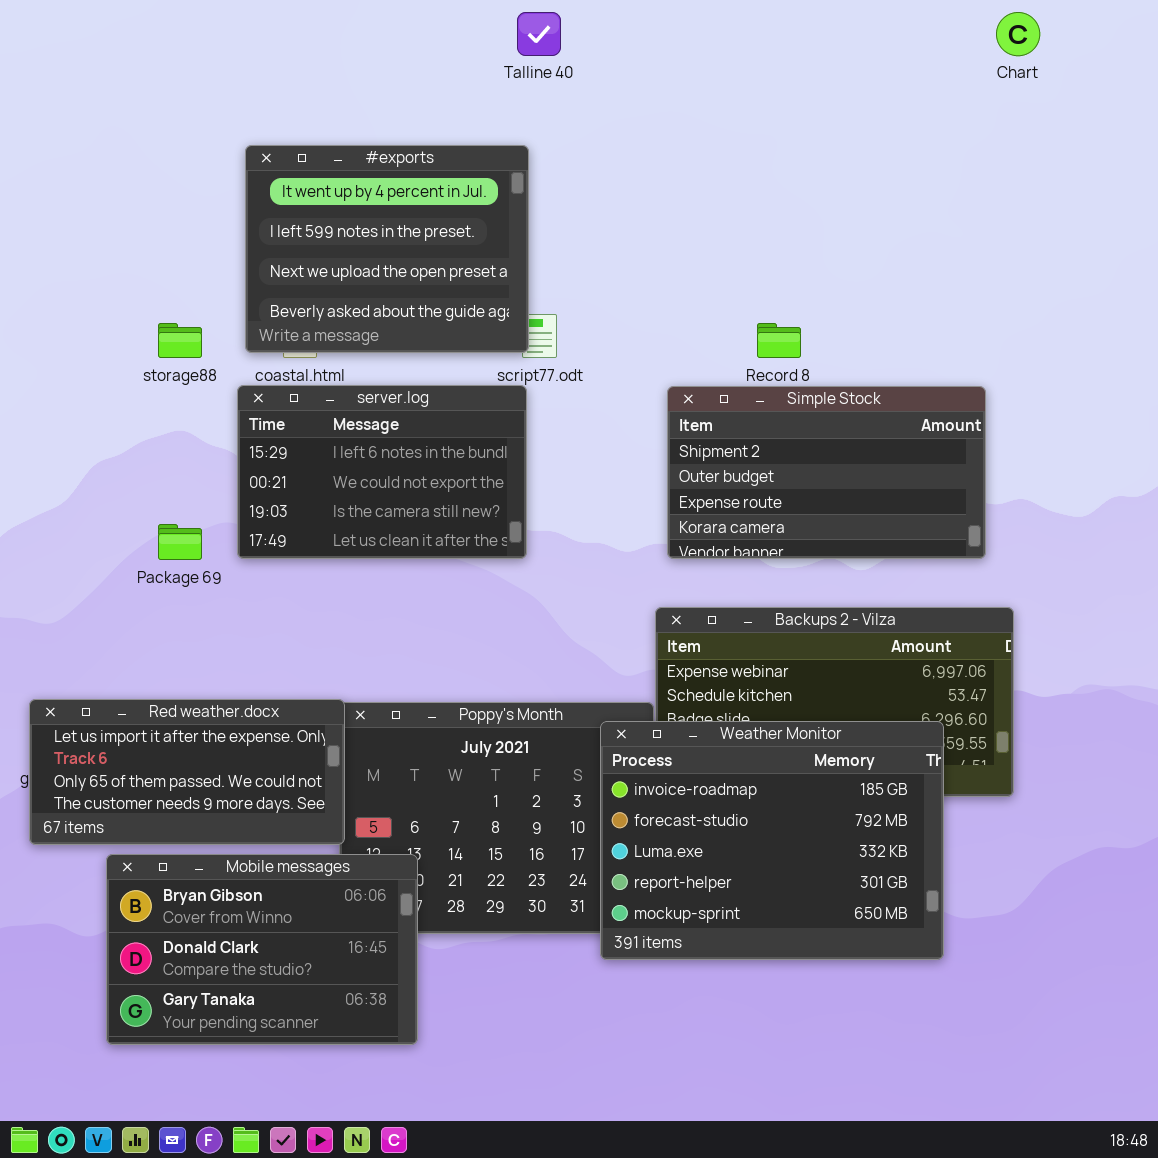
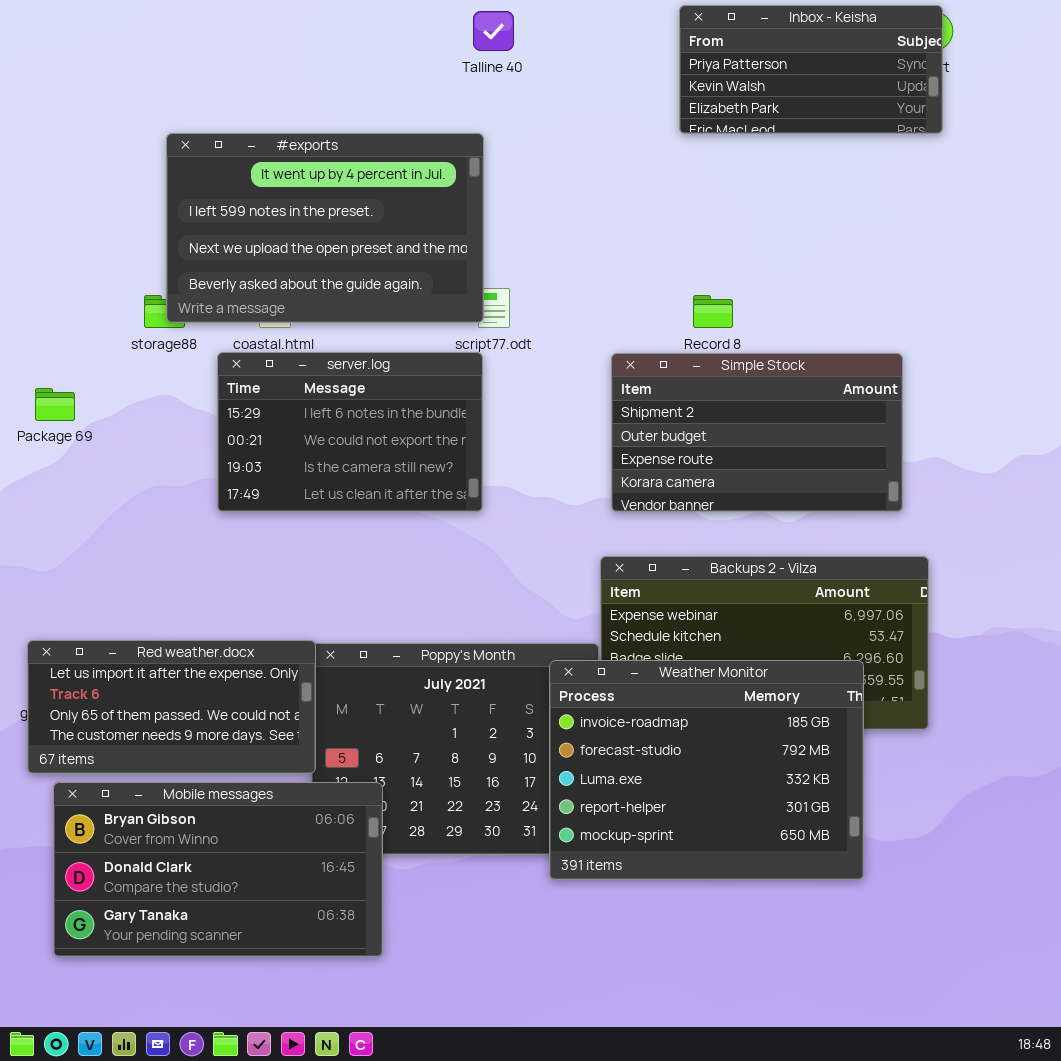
Inbox - Keisha: none -> [679,5,943,134], opened
#exports: [245,145,529,353] -> [166,133,484,323], resized
Package 69: [158,524,202,560] -> [35,388,75,421], moved
Mobile messages: [106,854,418,1045] -> [53,782,383,957], resized

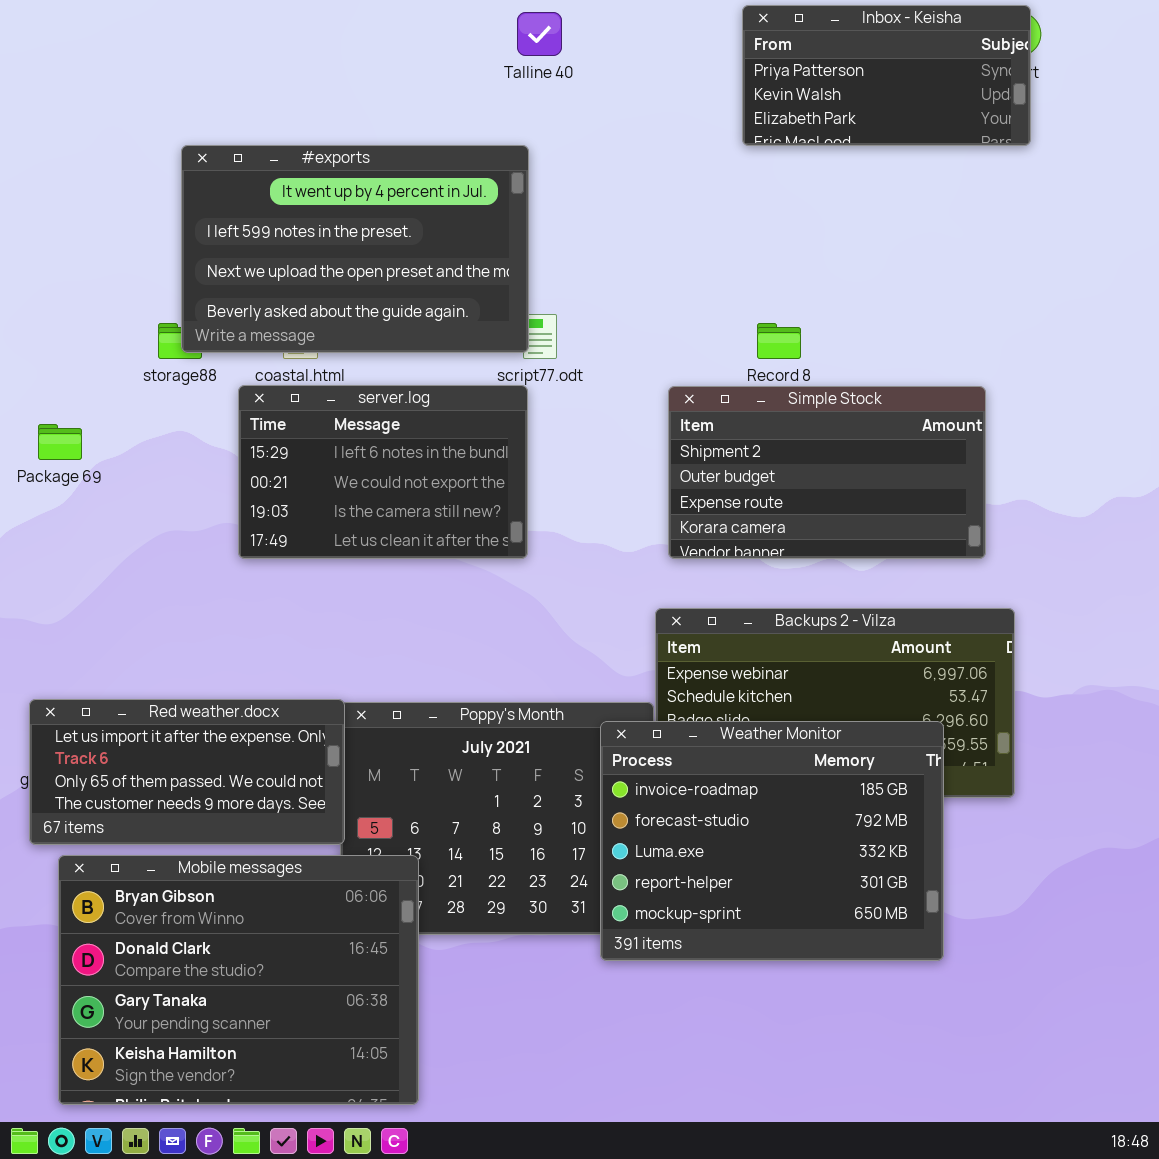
Mobile messages: [53,782,383,957] -> [58,855,419,1105], resized

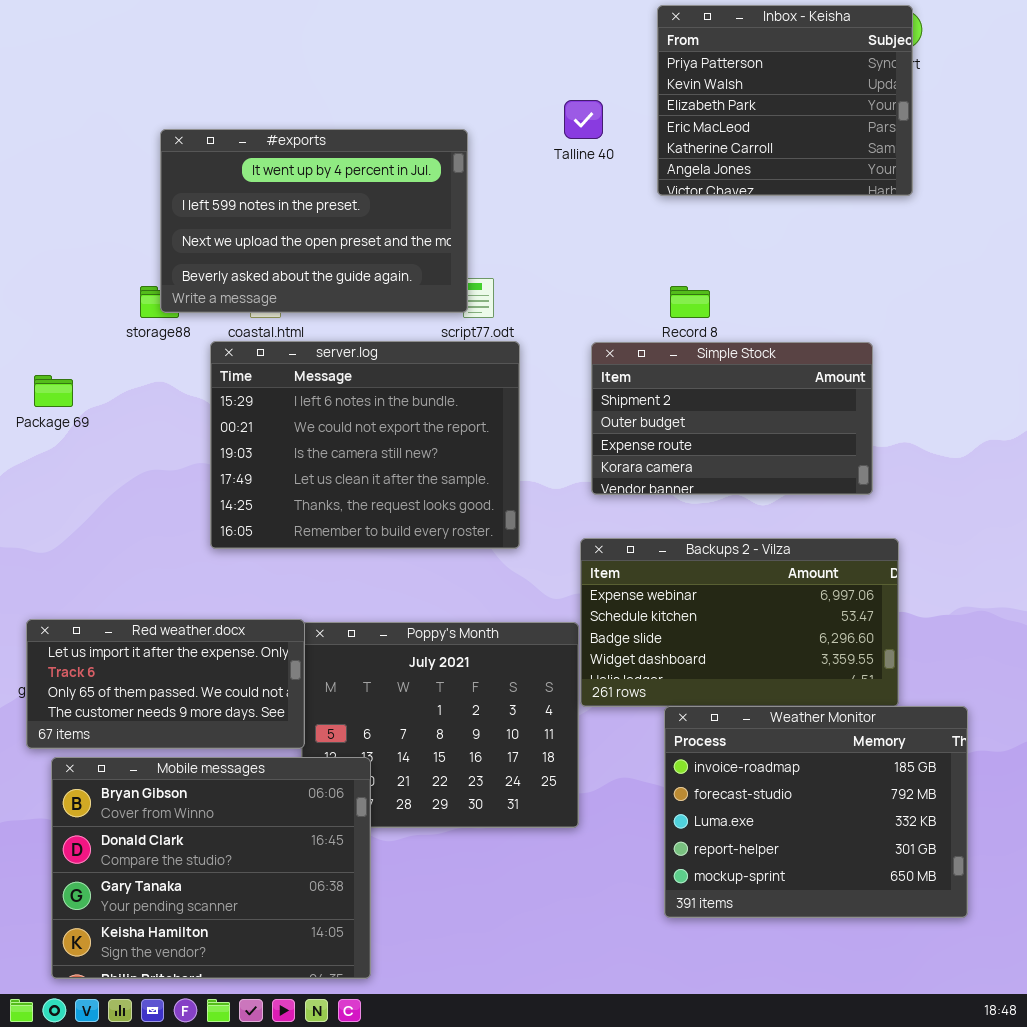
Inbox - Keisha: [742,5,1031,146] -> [657,5,913,196], resized
Talline 40: [517,12,562,56] -> [564,100,603,139], moved
server.log: [238,385,528,559] -> [210,341,520,549], resized
Weather Monitor: [600,721,944,961] -> [664,706,968,918], moved

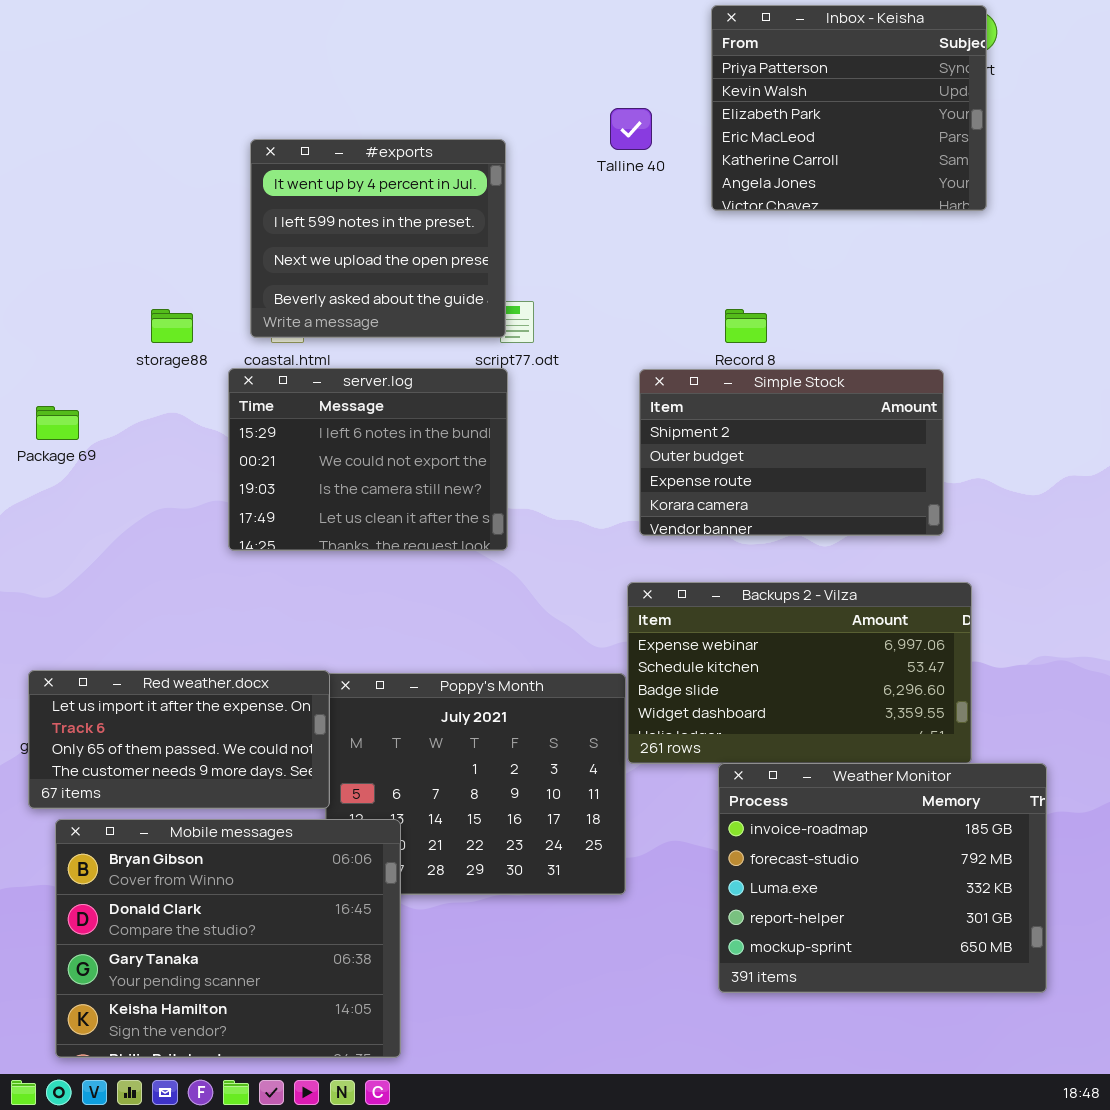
#exports: [160,129,468,313] -> [250,139,506,338], resized
server.log: [210,341,520,549] -> [228,368,508,551], resized

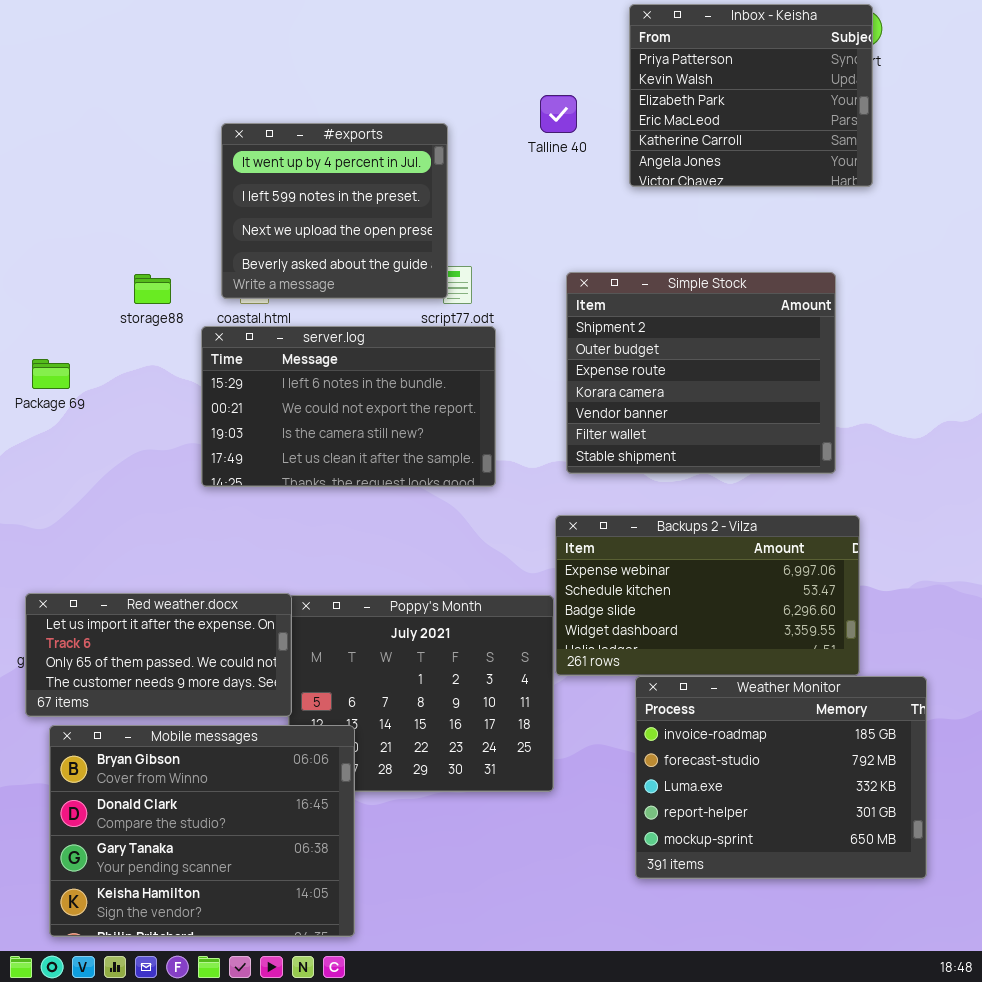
server.log: [228,368,508,551] -> [201,326,496,487], resized
Simple Stock: [639,369,944,536] -> [566,272,836,474], resized

